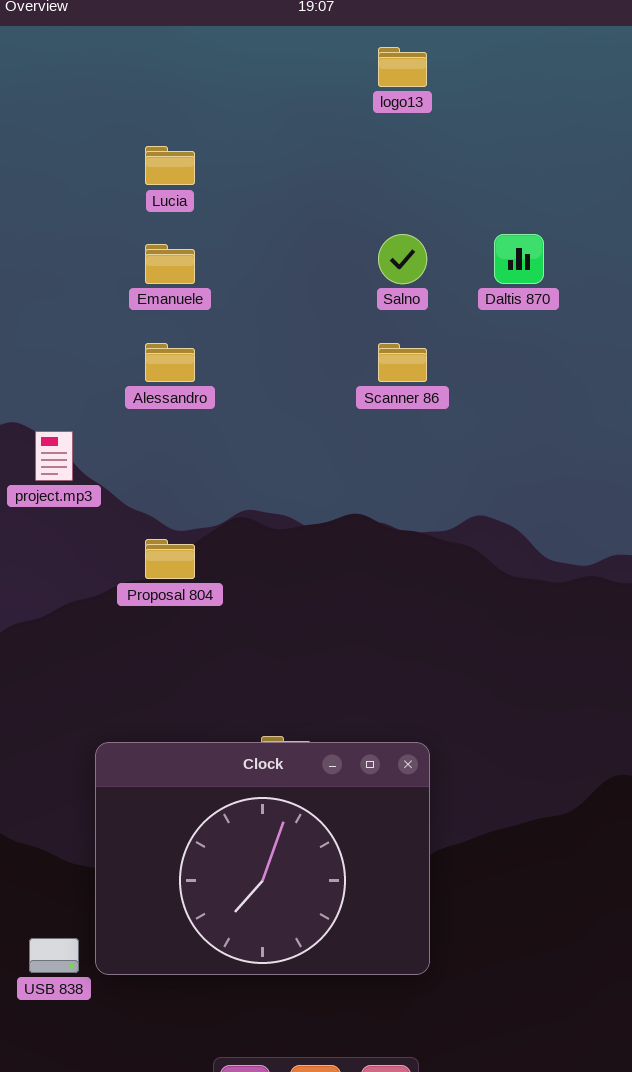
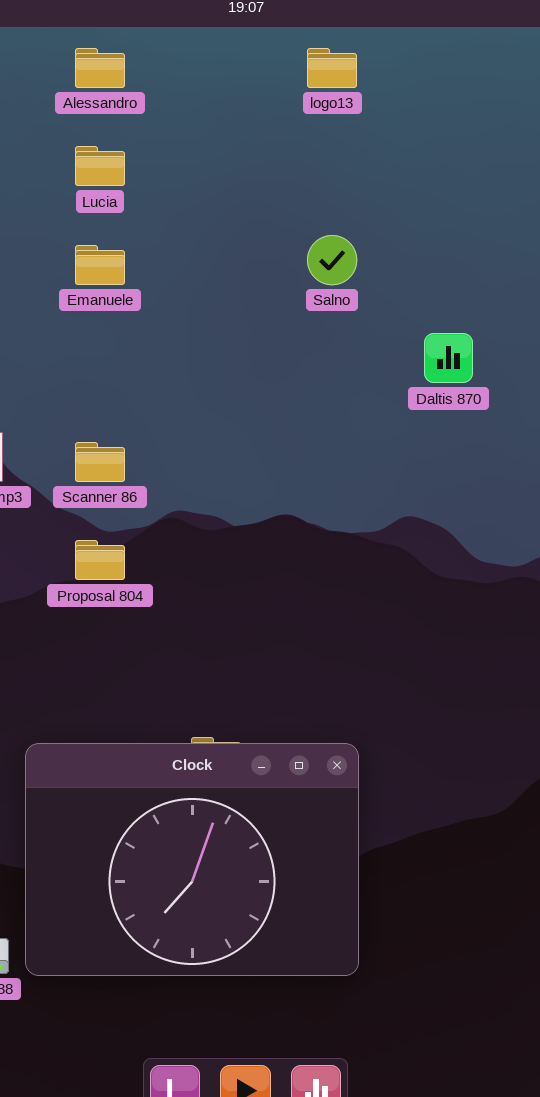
Daltis 870: [494,234,544,284] -> [424,333,473,383], moved
Alessandro: [145,343,195,382] -> [75,48,125,88], moved
Scanner 86: [378,343,427,382] -> [75,442,125,482], moved

